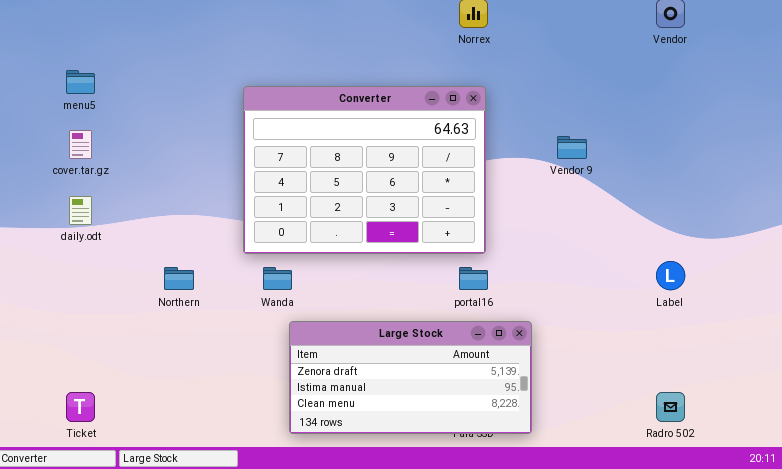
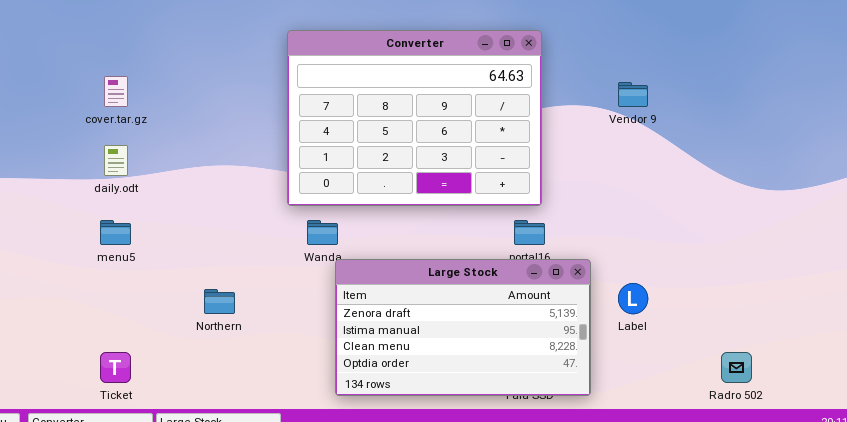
menu5: [66,70,95,94] -> [100,220,131,245], moved
Label: [656,261,685,290] -> [618,283,648,314], moved
Northern: [164,267,194,290] -> [204,289,235,314], moved
Large Stock: [289,321,532,434] -> [335,259,591,396], resized

